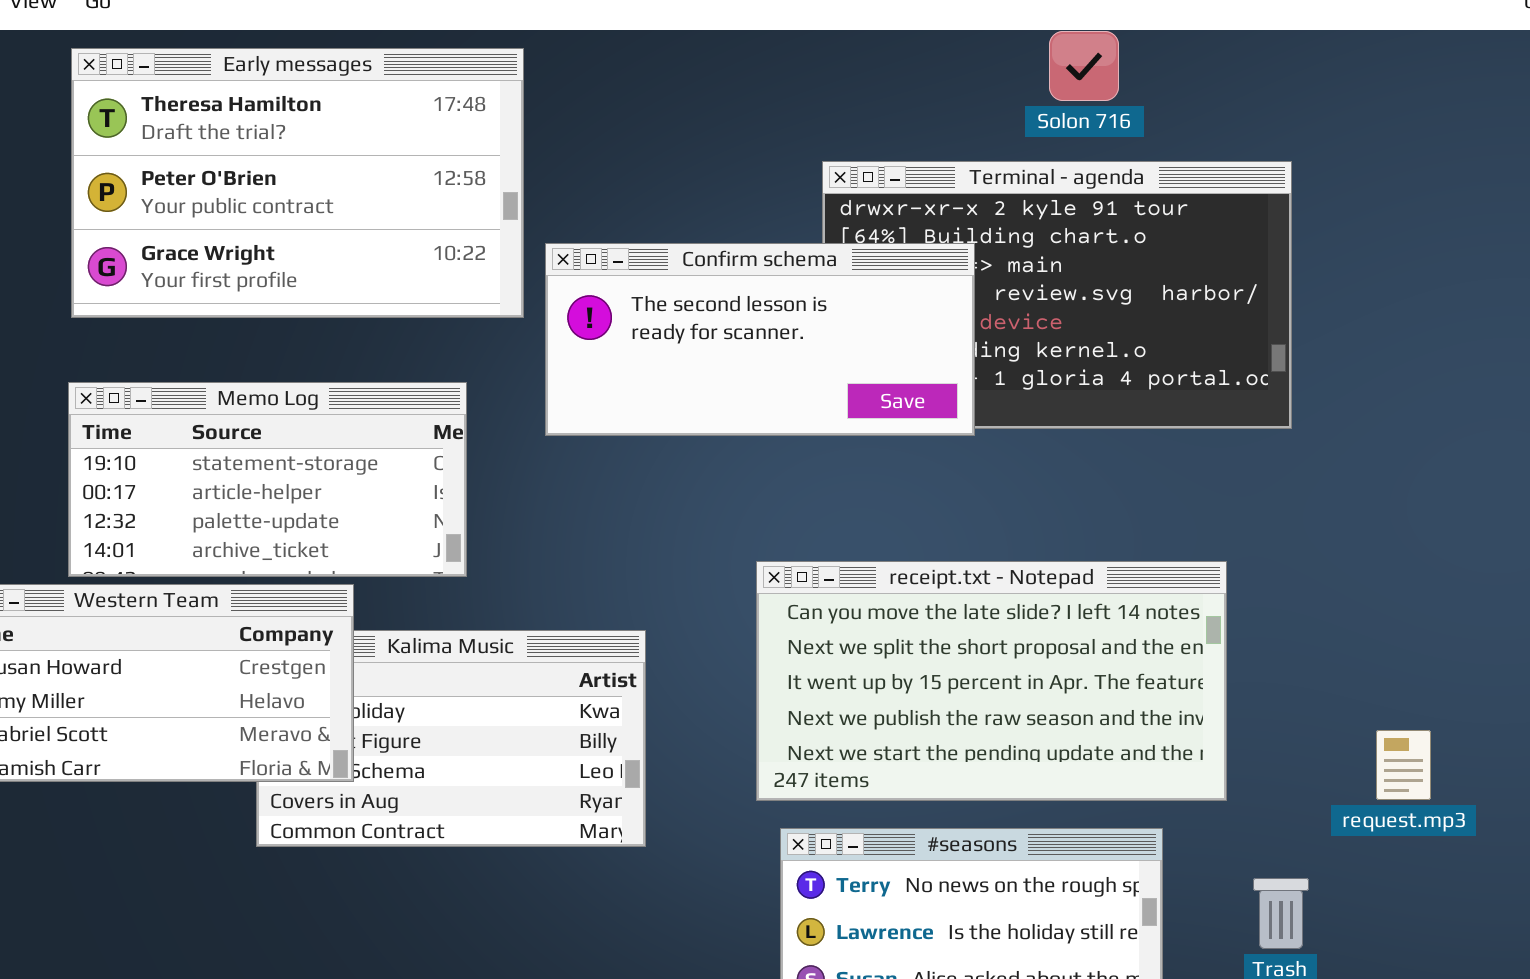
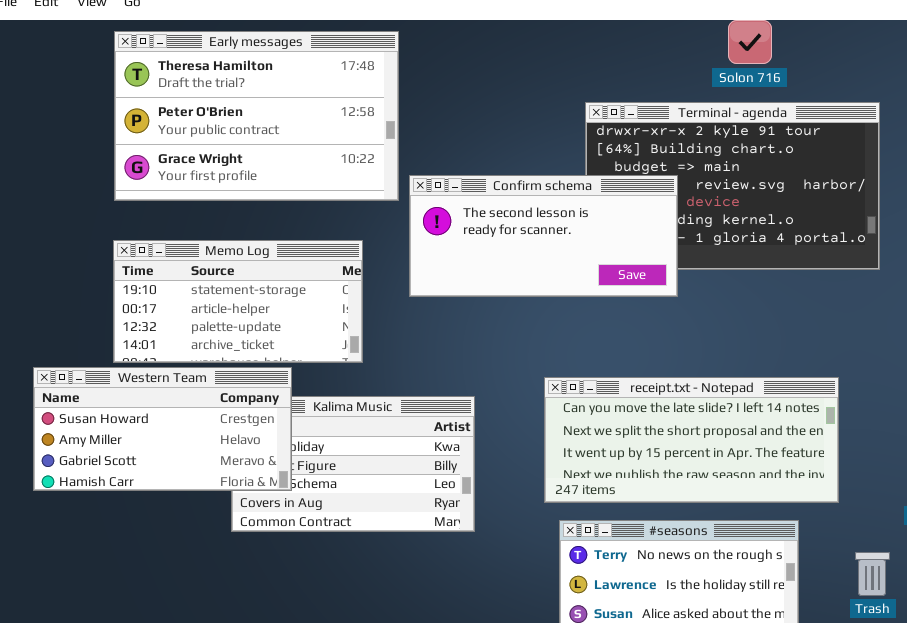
Confirm schema: [545,243,975,436] -> [409,175,678,297], moved
receipt.txt - Notepad: [756,561,1227,801] -> [544,377,839,503], resized

